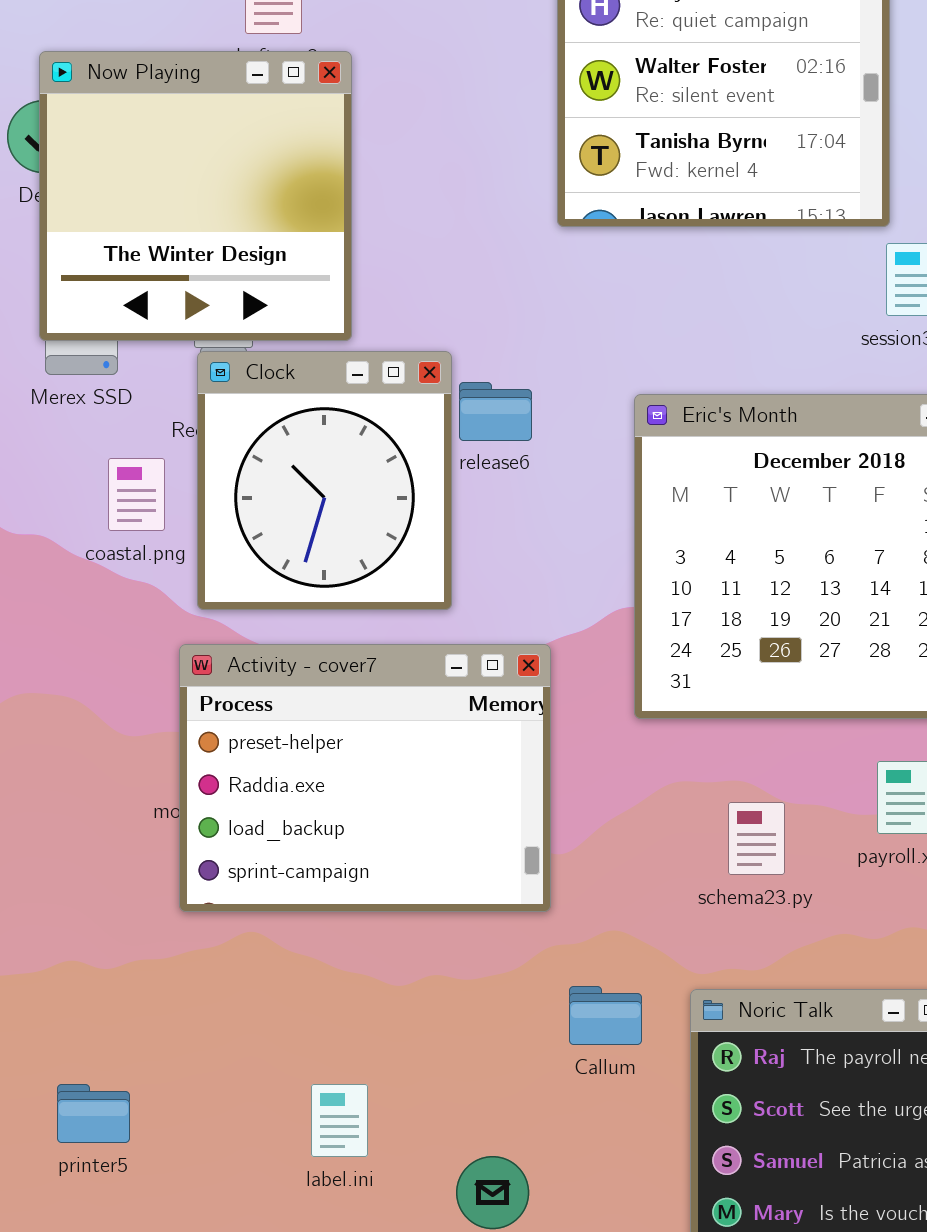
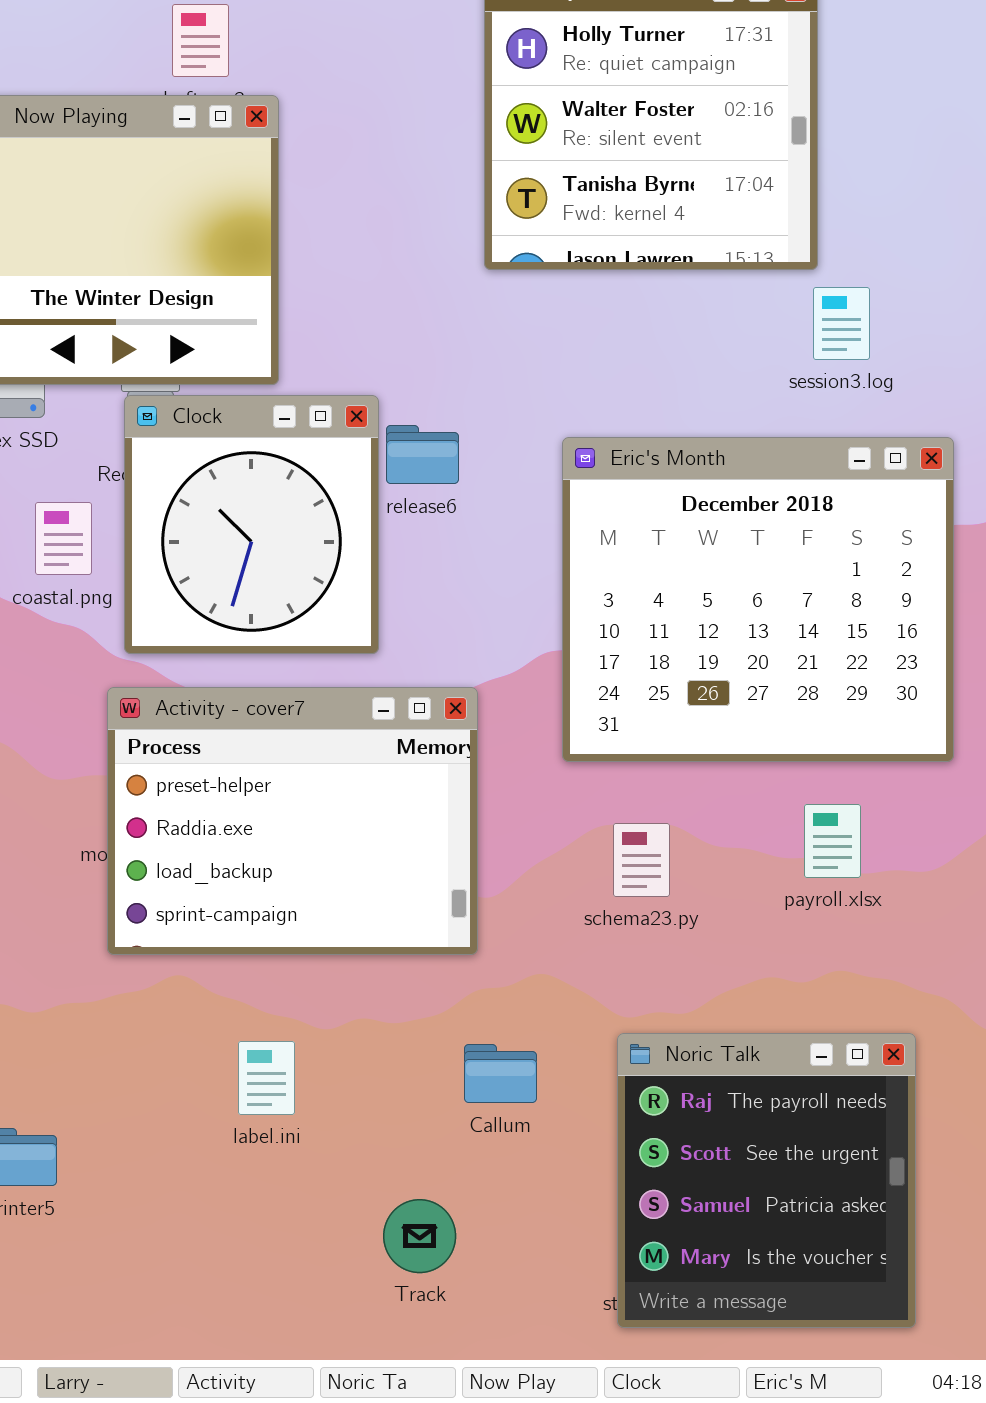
schema23.py: [728,802,785,875] -> [613,823,670,897], moved
Callum: [569,986,642,1045] -> [464,1044,537,1103], moved
label.ini: [311,1084,368,1157] -> [238,1041,295,1115], moved

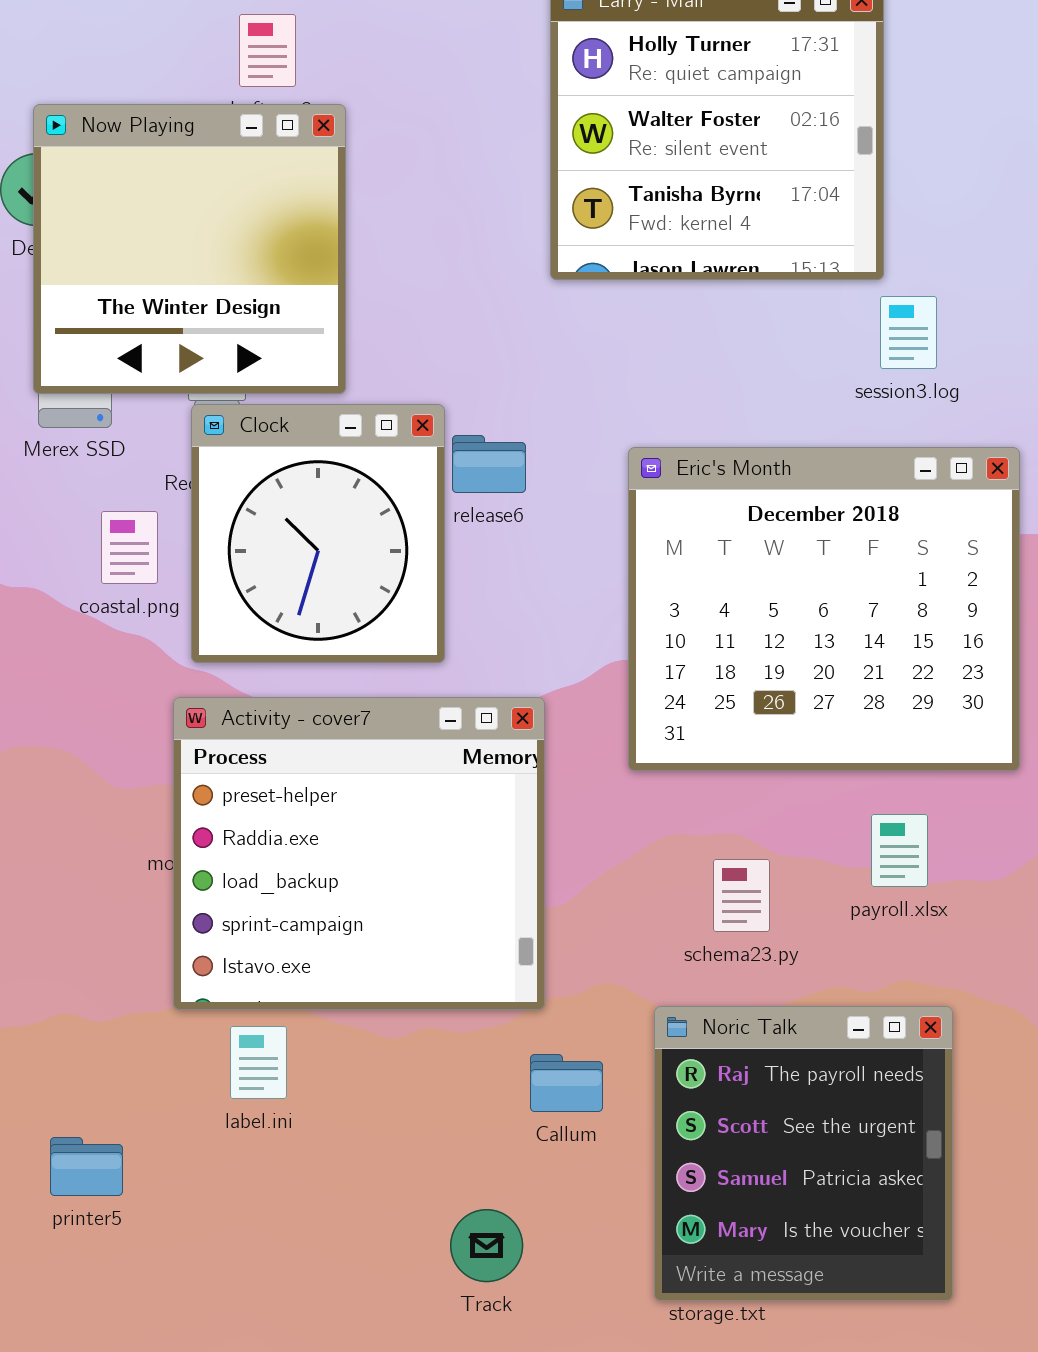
Activity - cover7: [107,687,478,955] -> [173,697,545,1010], resized
schema23.py: [613,823,670,897] -> [713,859,770,932], moved
Noric Talk: [617,1033,916,1328] -> [654,1006,953,1301], moved
label.ini: [238,1041,295,1115] -> [230,1026,287,1099], moved

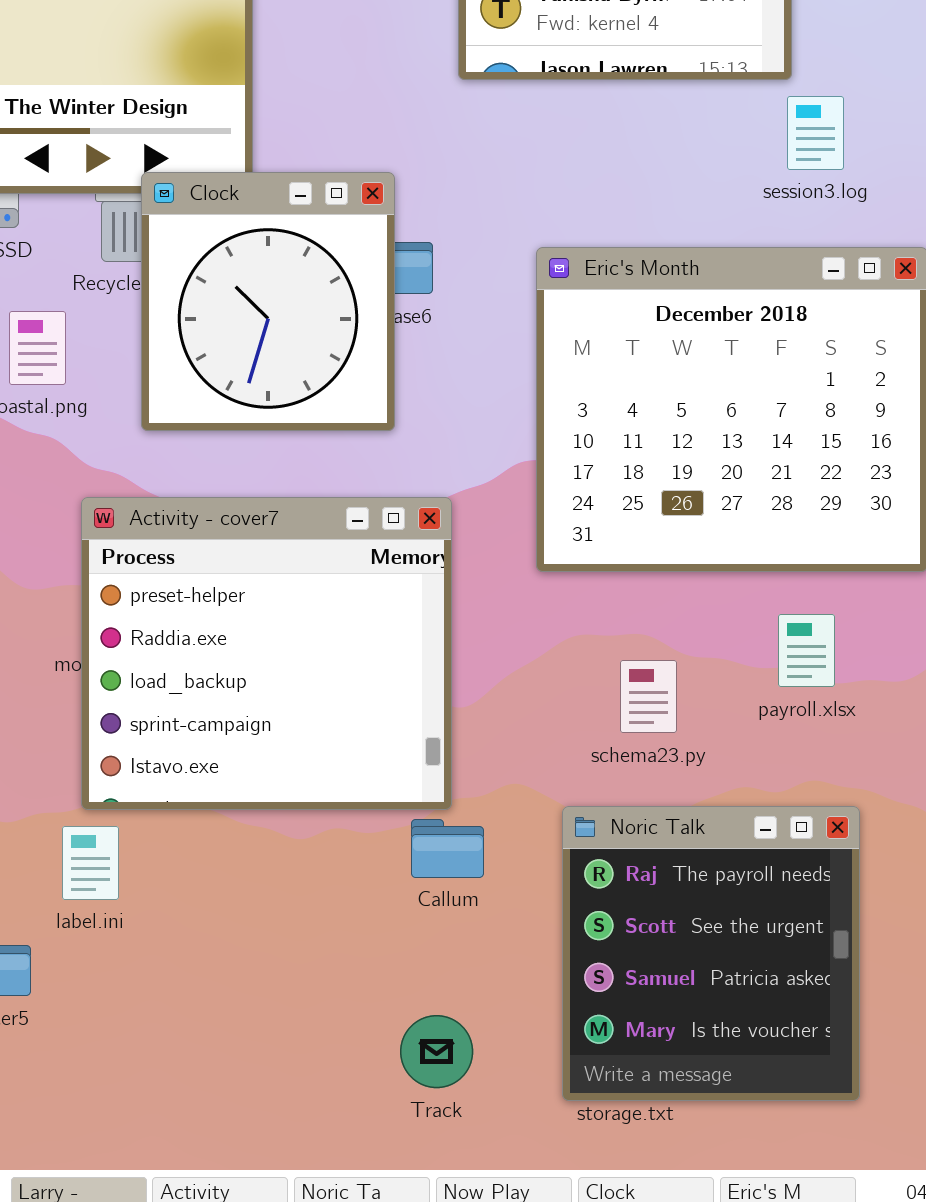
Clock: [191,404,445,663] -> [141,172,395,431], moved
label.ini: [230,1026,287,1099] -> [62,826,119,900], moved
Callum: [530,1054,603,1112] -> [411,819,484,878], moved
Track: [450,1209,523,1282] -> [400,1015,473,1088], moved

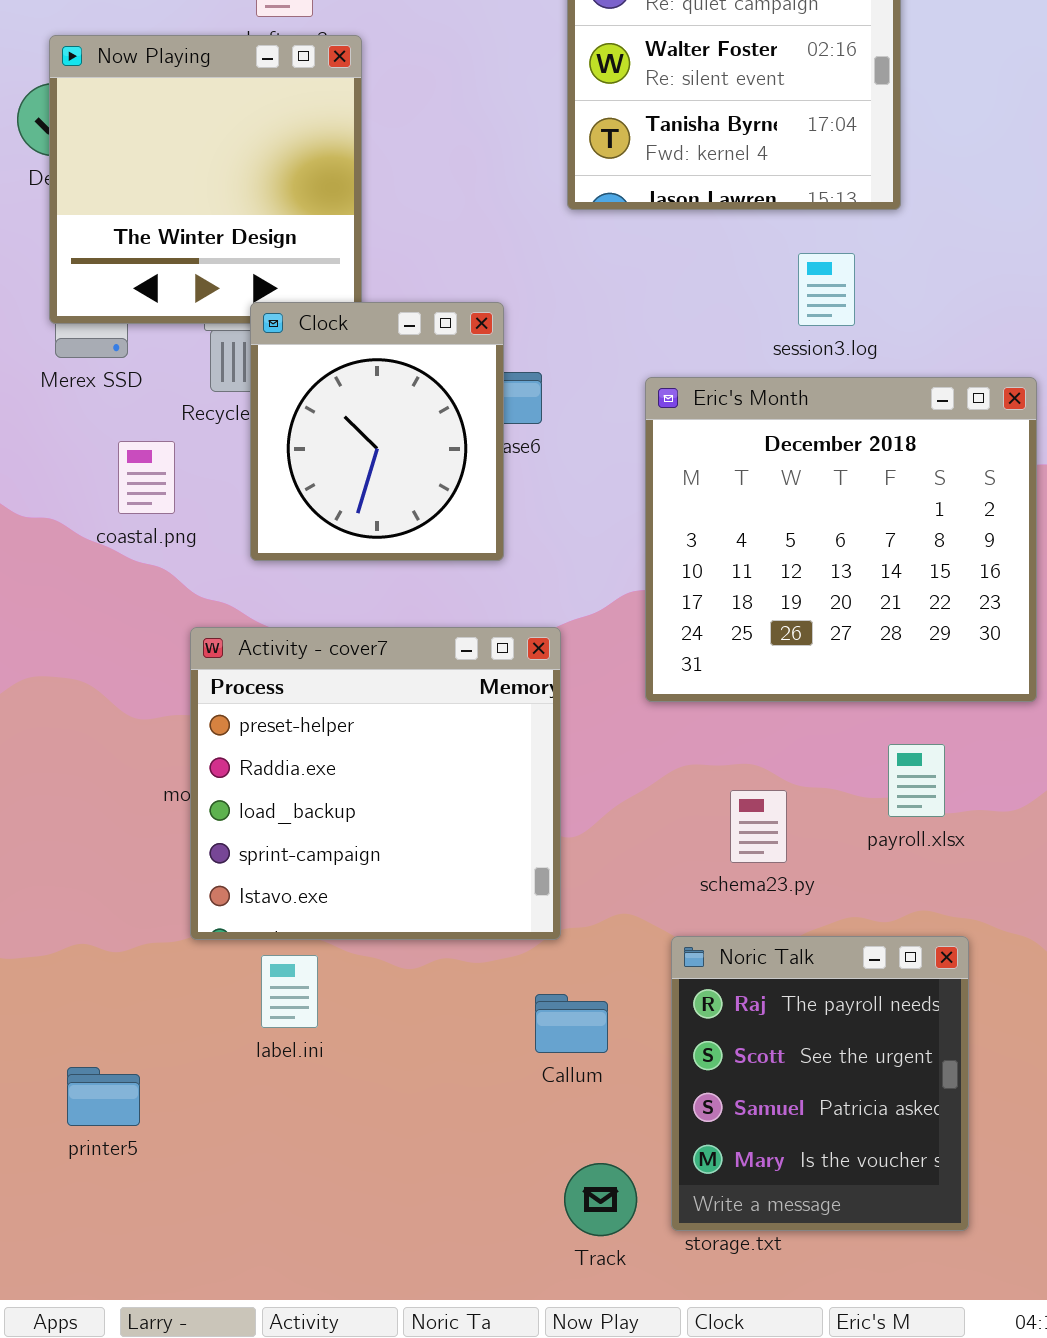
session3.log: [787,96,844,170] -> [798,253,855,326], moved
Callum: [411,819,484,878] -> [535,994,608,1053], moved
label.ini: [62,826,119,900] -> [261,955,318,1028], moved
Track: [400,1015,473,1088] -> [564,1163,637,1236], moved

